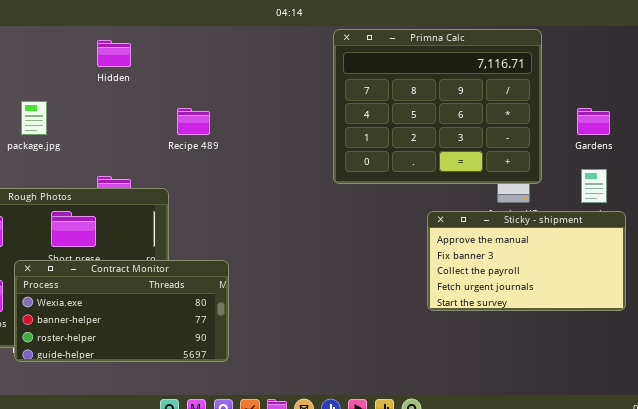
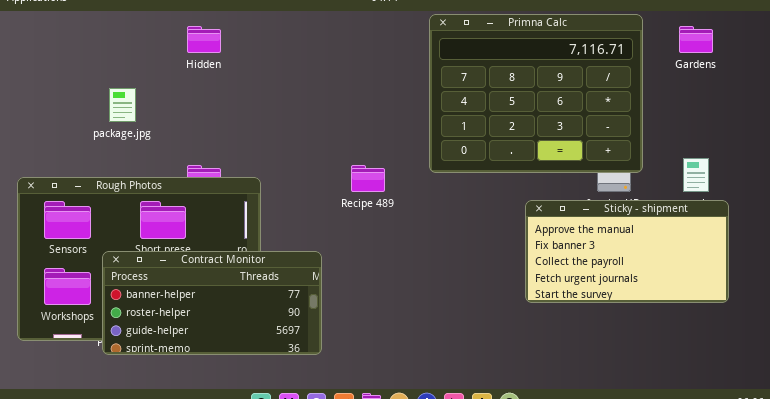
Recipe 489: [177,108,210,135] -> [351,165,385,192], moved
Gardens: [577,108,610,135] -> [679,26,713,53], moved
Contract Monitor: [14,260,229,362] -> [102,251,322,355], scrolled down 1 row

